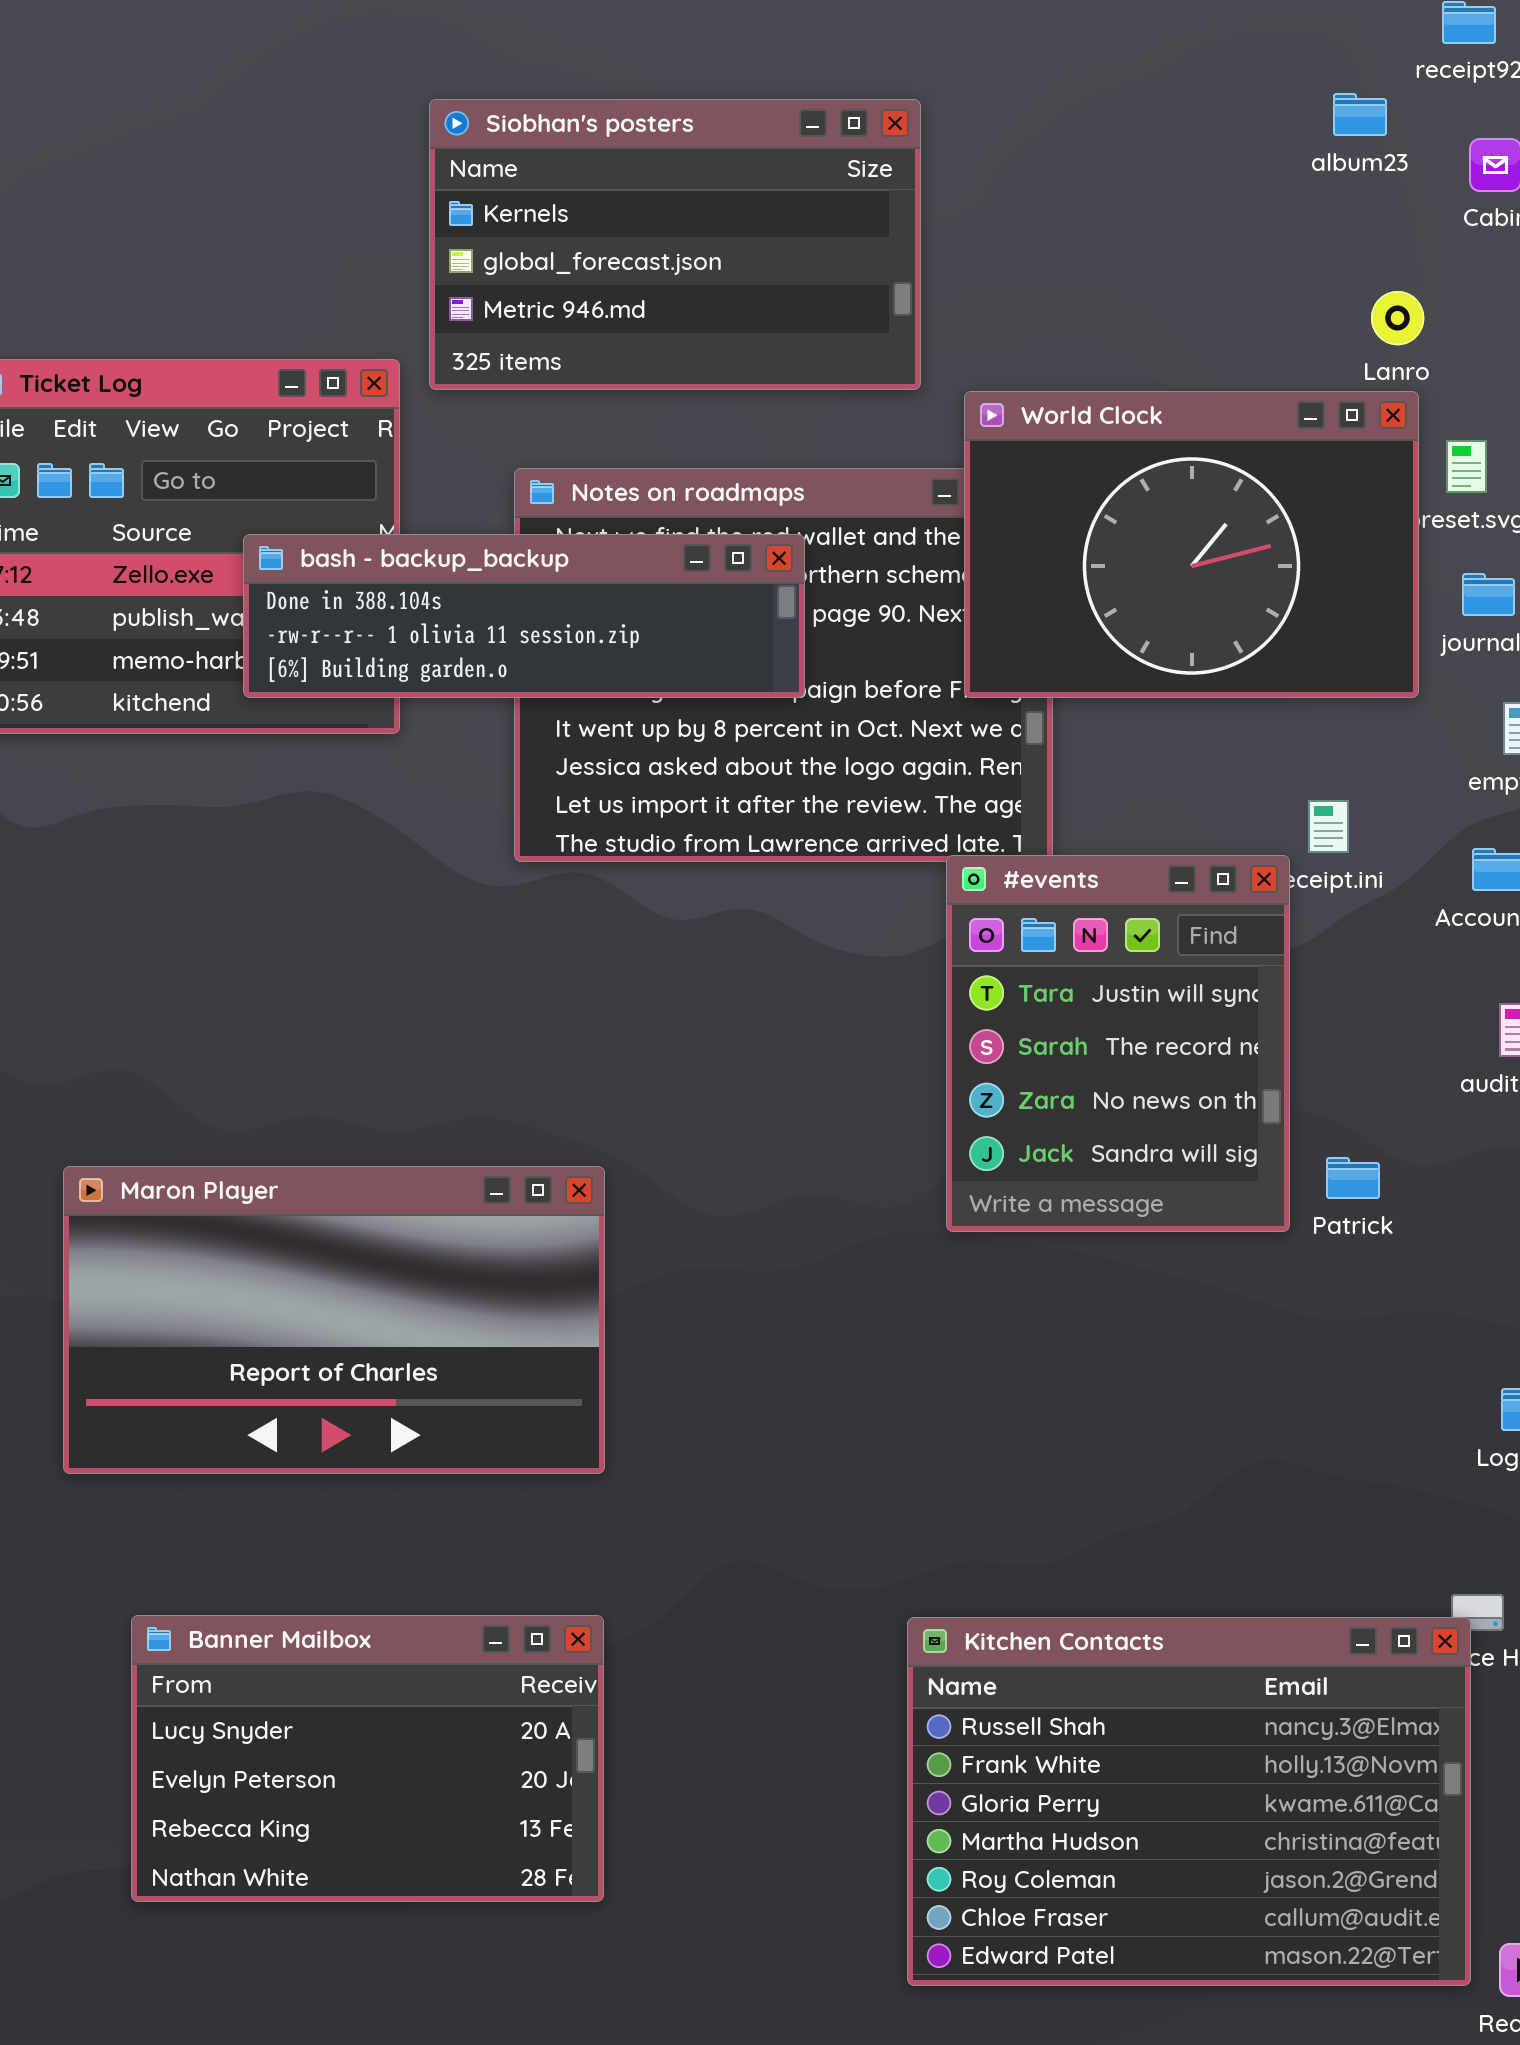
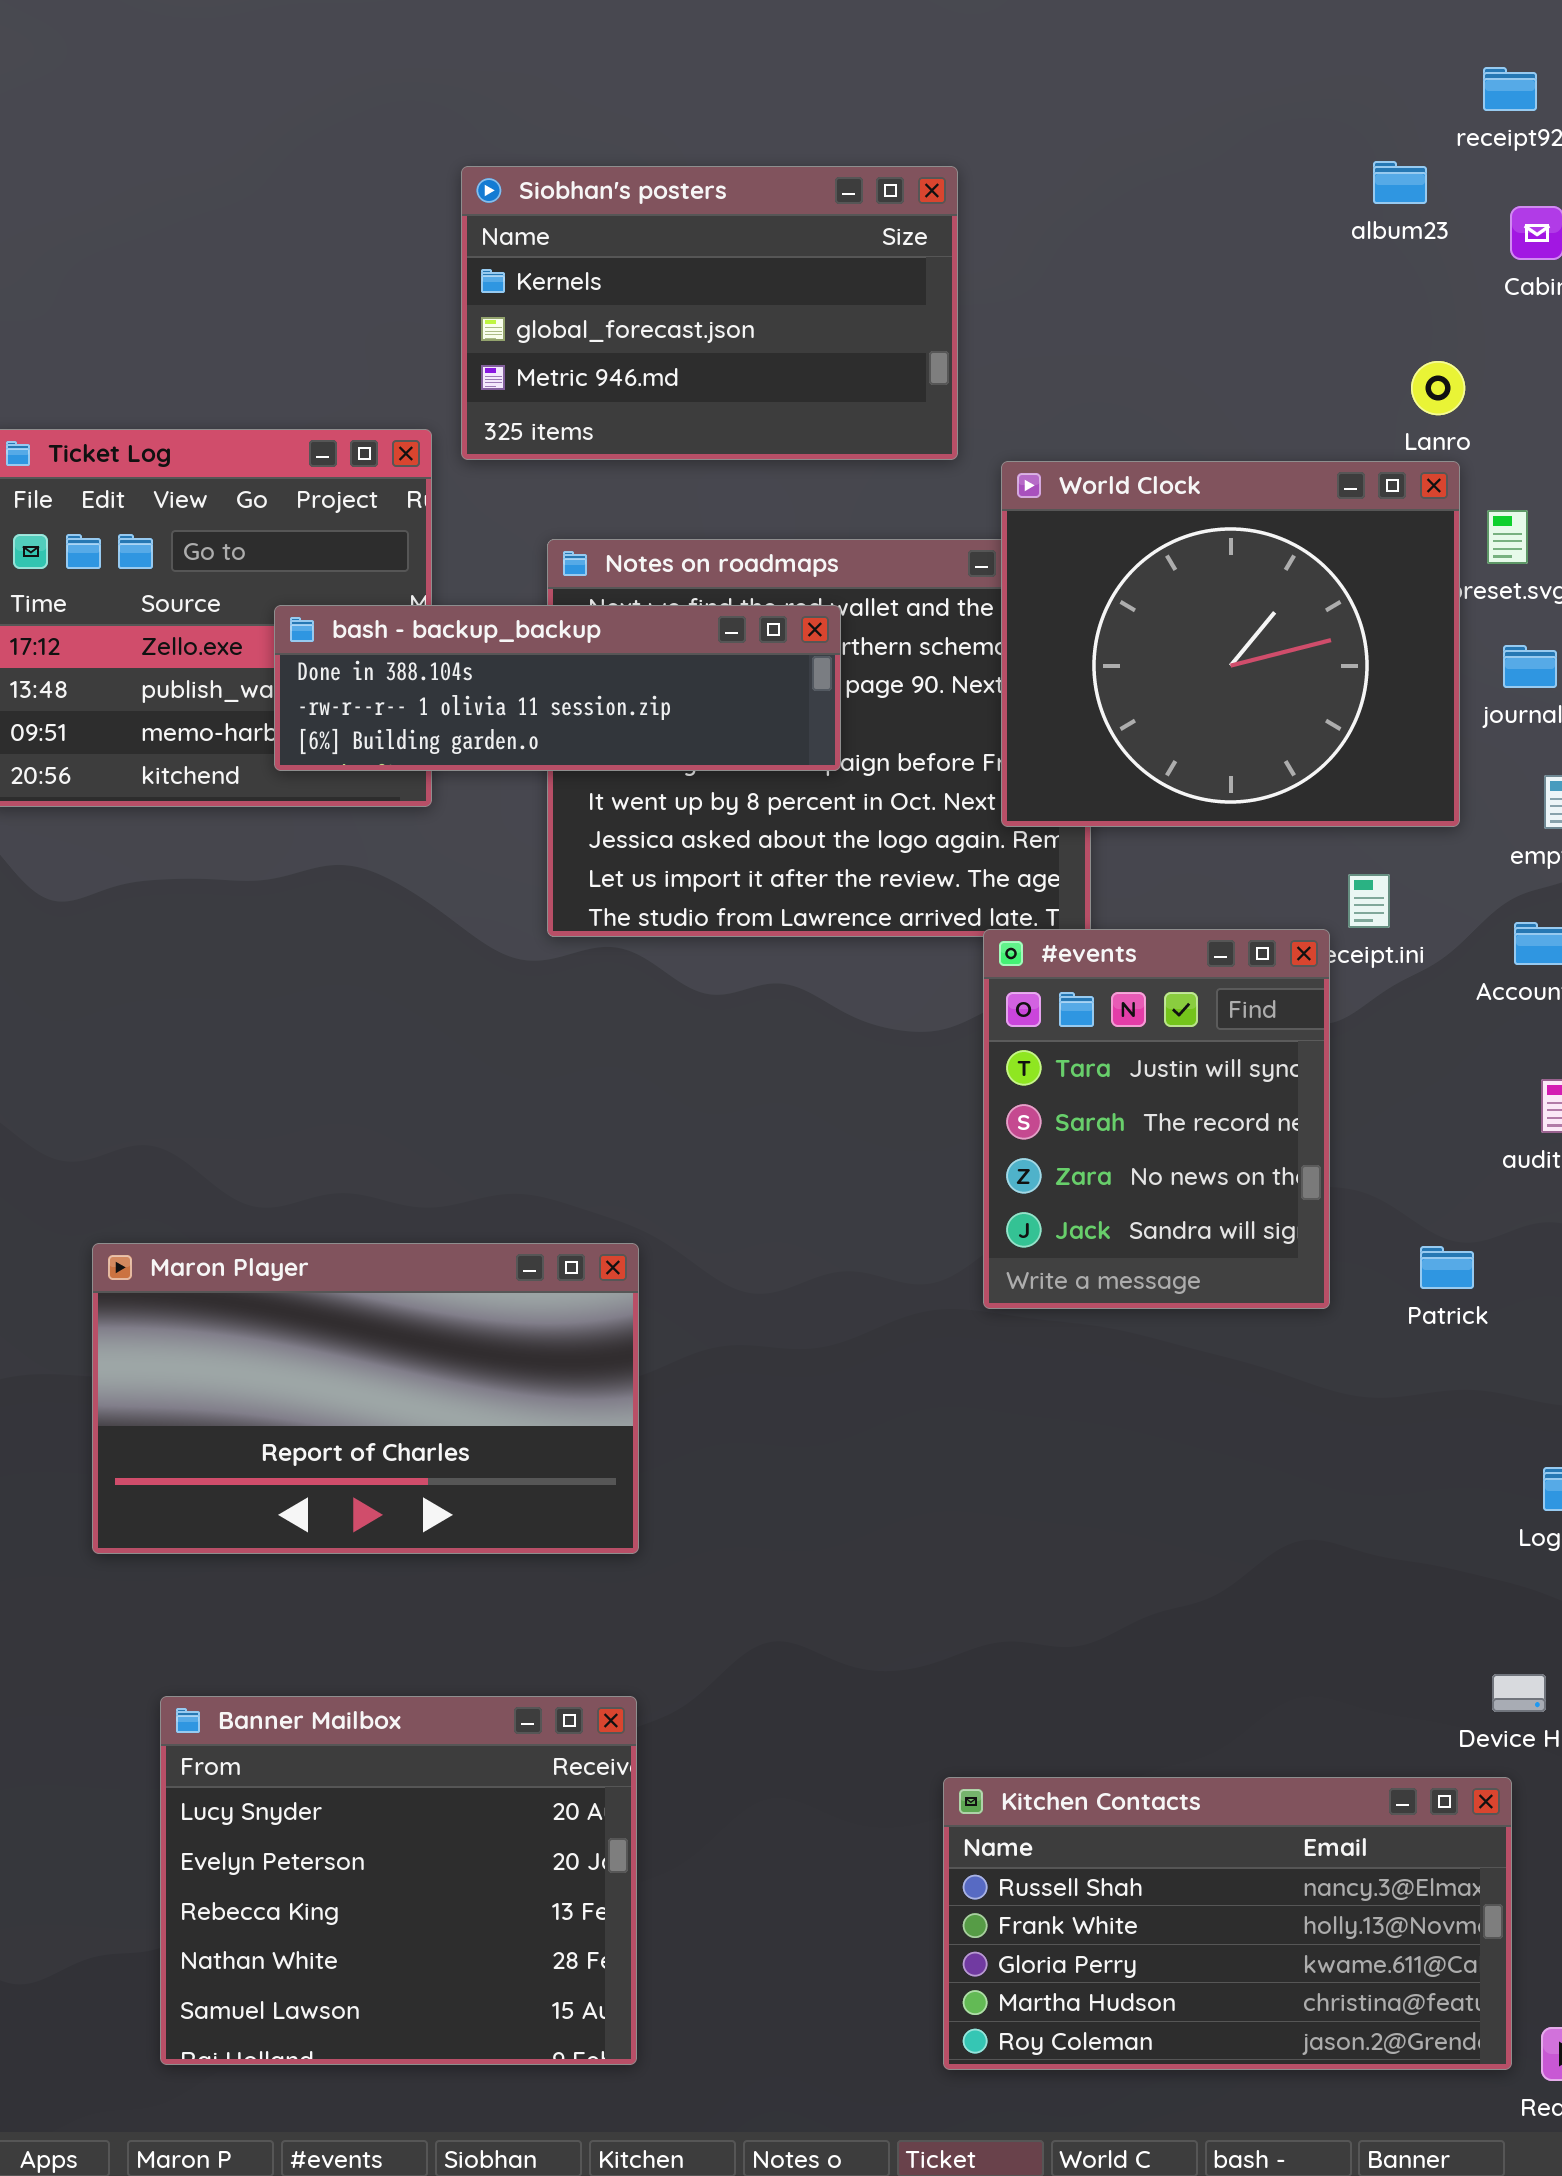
World Clock: [964,391,1419,698] -> [1001,461,1460,827], resized
Patrick: [1326,1157,1380,1199] -> [1420,1246,1474,1289], moved
Banner Mailbox: [131,1615,604,1902] -> [160,1696,637,2065], resized
Kitchen Contacts: [907,1617,1471,1986] -> [943,1777,1512,2070], resized

